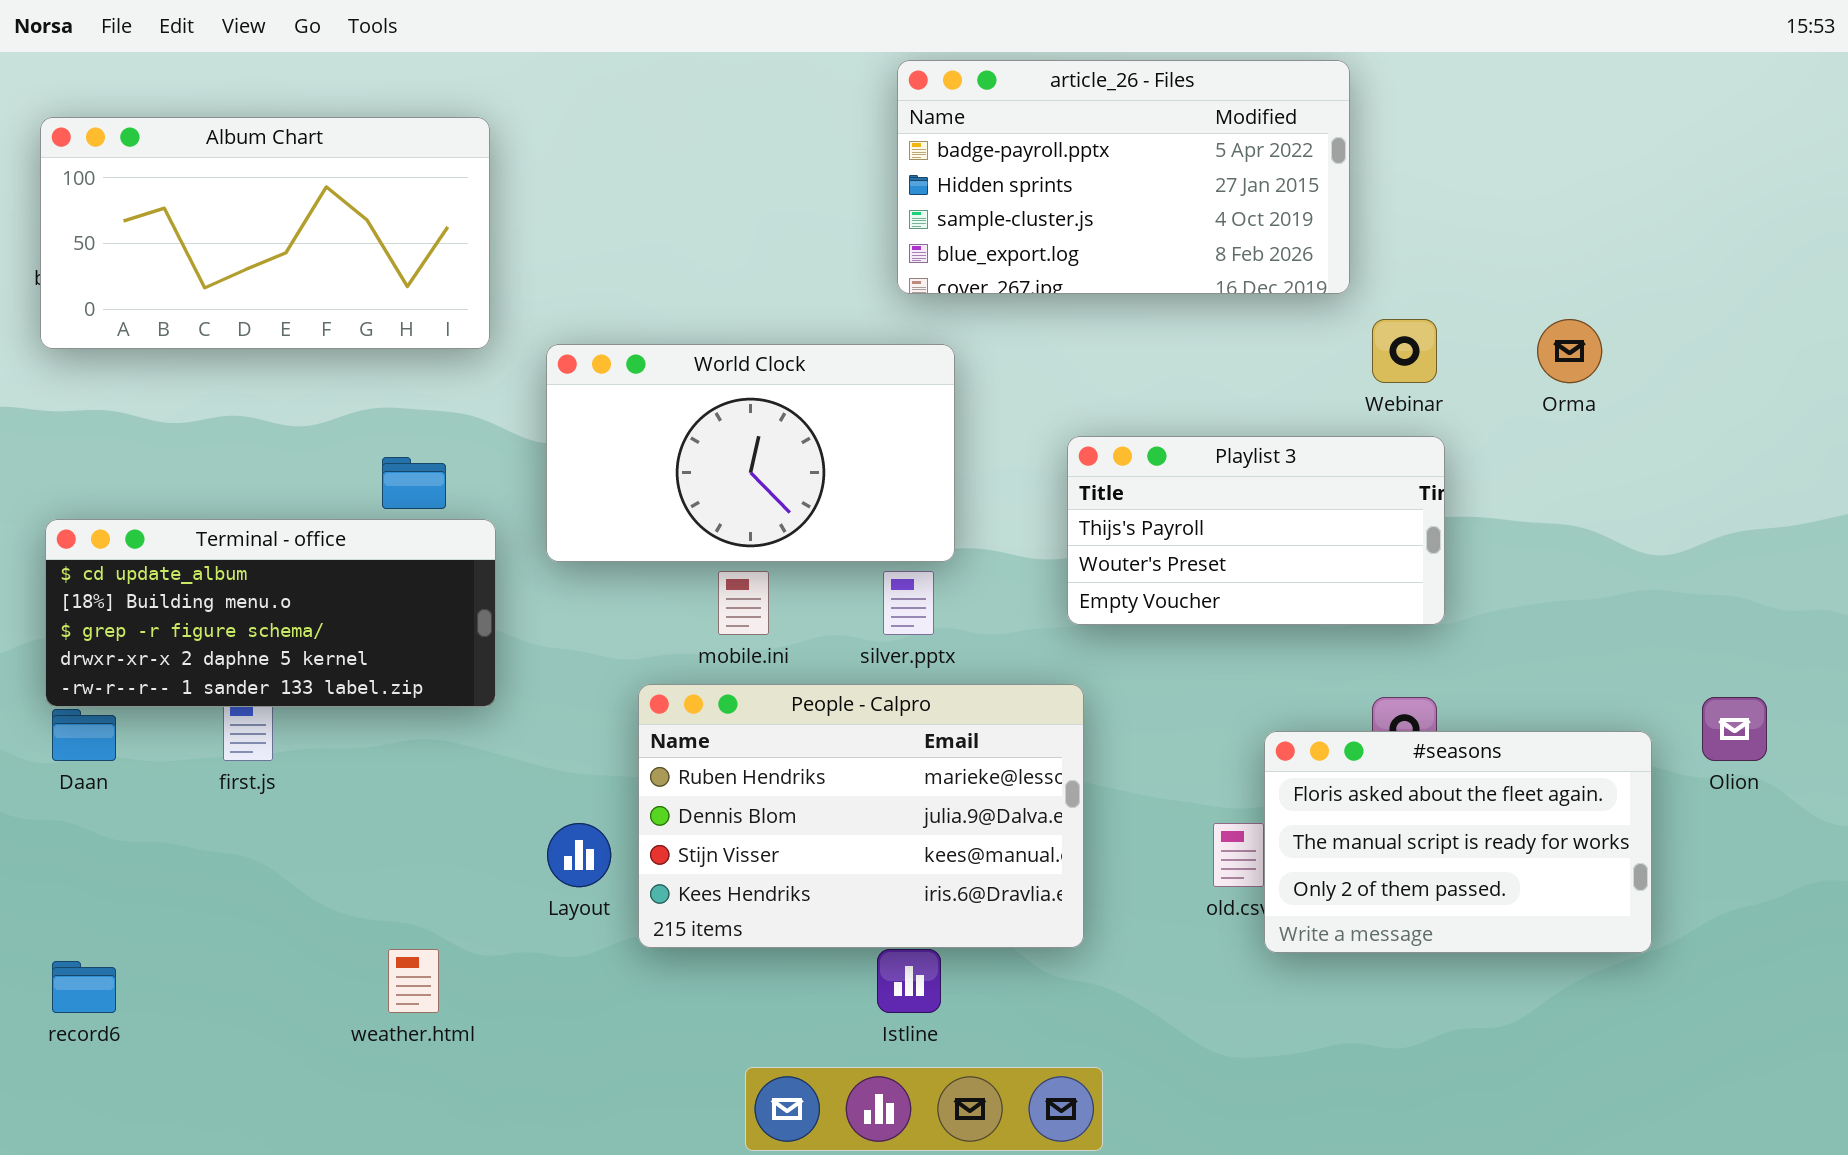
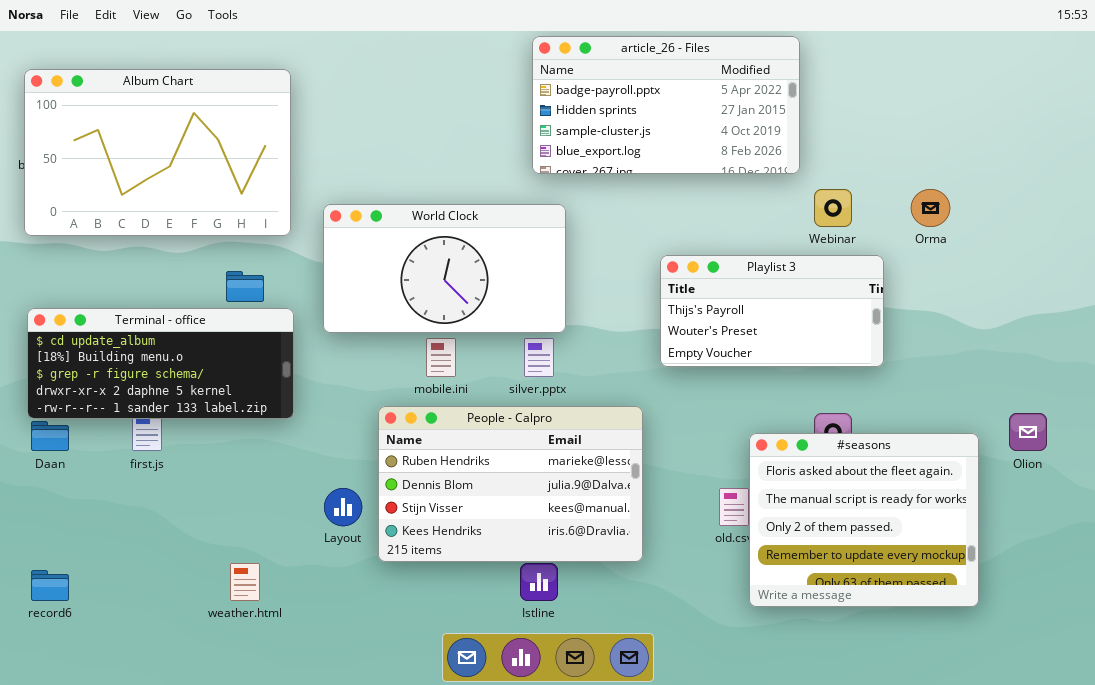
Album Chart: [40,117,490,349] -> [24,69,291,236], resized
Playlist 3: [1067,436,1445,625] -> [660,255,884,367], moved
#seasons: [1264,731,1652,953] -> [749,433,979,607], resized

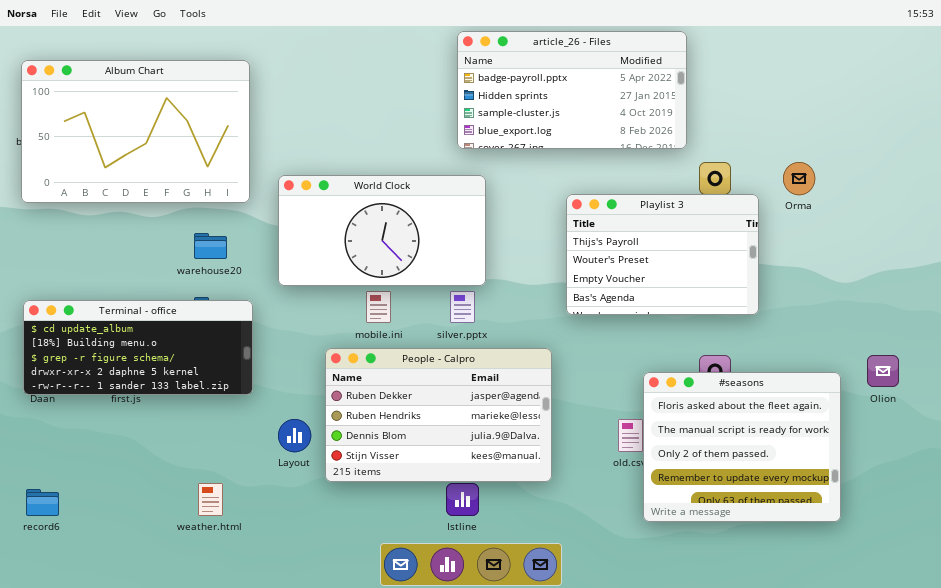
Playlist 3: [660,255,884,367] -> [566,194,759,315], resized
Terminal - office: [27,308,294,419] -> [23,300,253,395], moved
People - Calpro: [378,406,643,562] -> [325,348,552,482], scrolled up 1 row

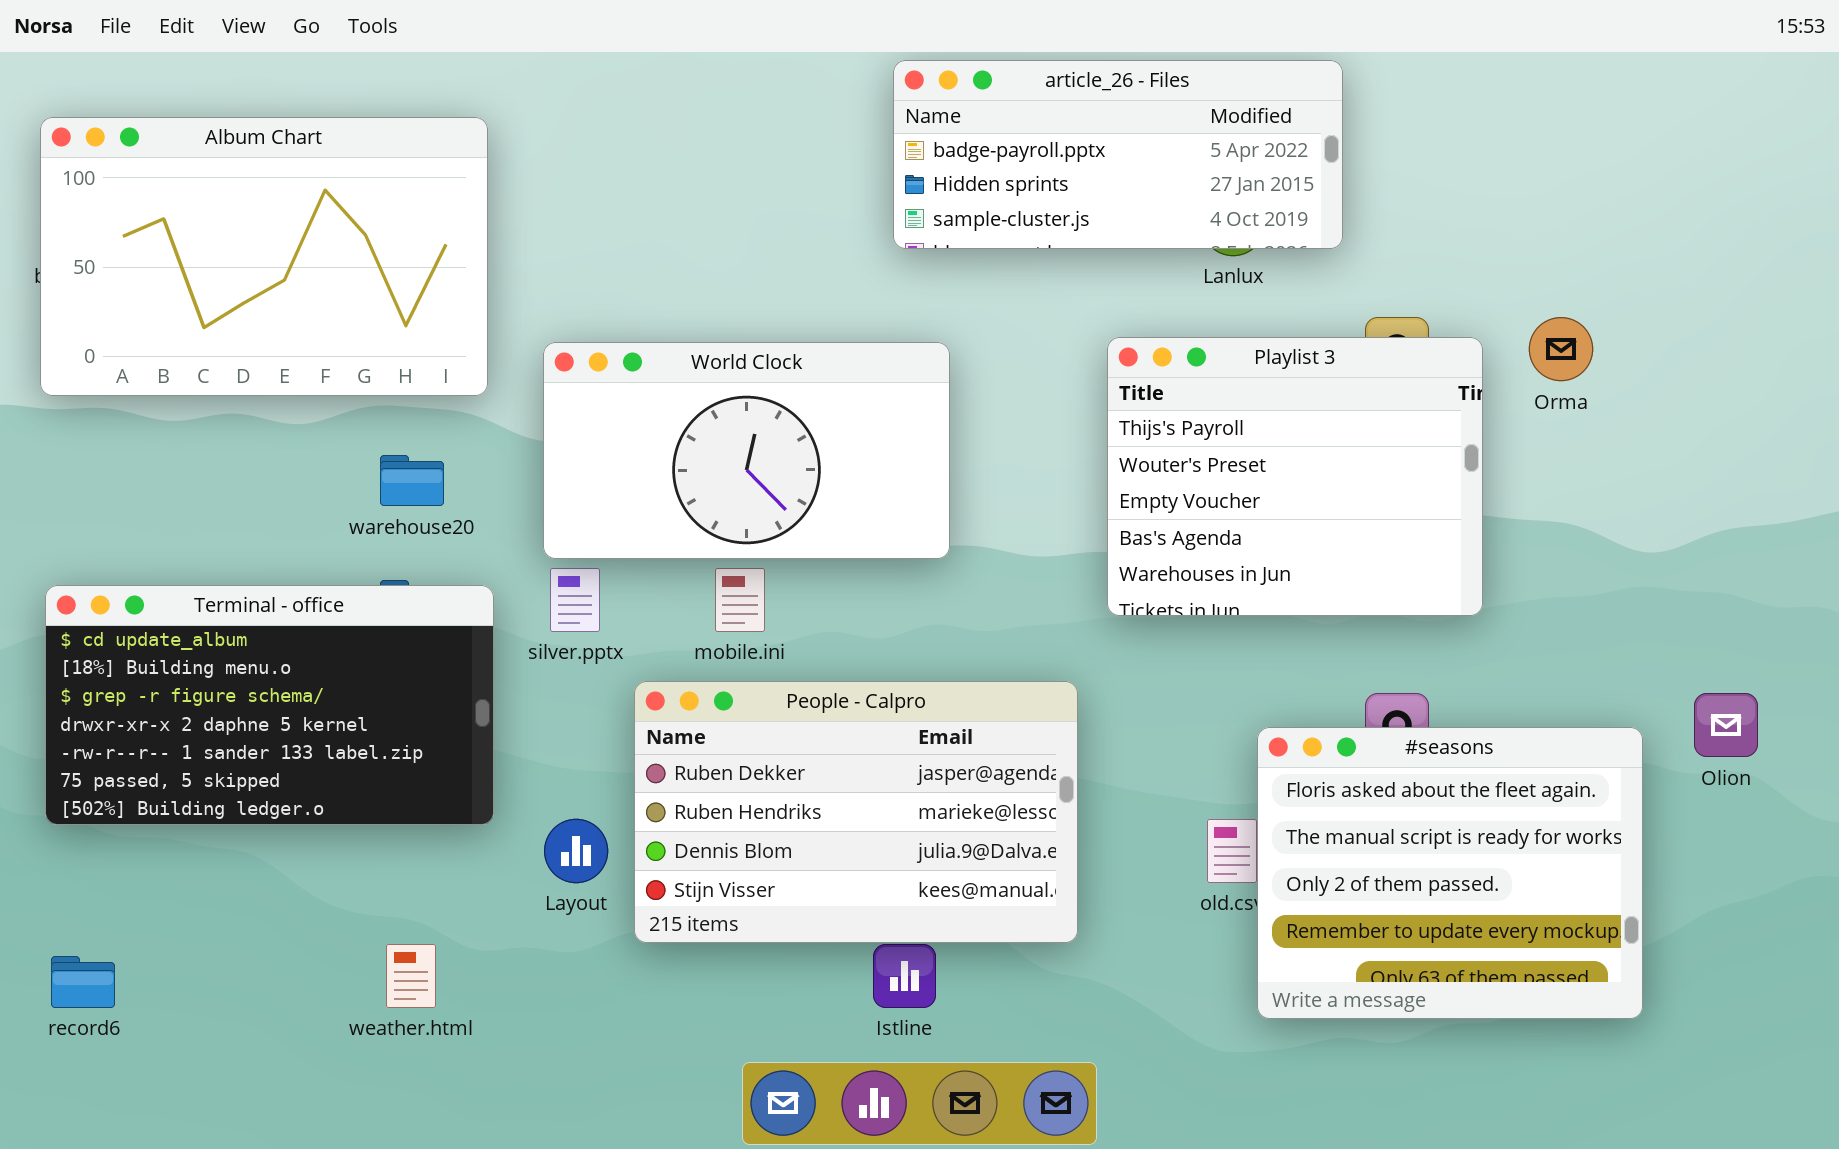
article_26 - Files: [457,31,687,149] -> [893,60,1343,249], resized
Playlist 3: [566,194,759,315] -> [1107,337,1483,616], resized
silver.pptx: [450,291,475,323] -> [550,568,600,632], moved
Terminal - office: [23,300,253,395] -> [45,585,494,825], resized

